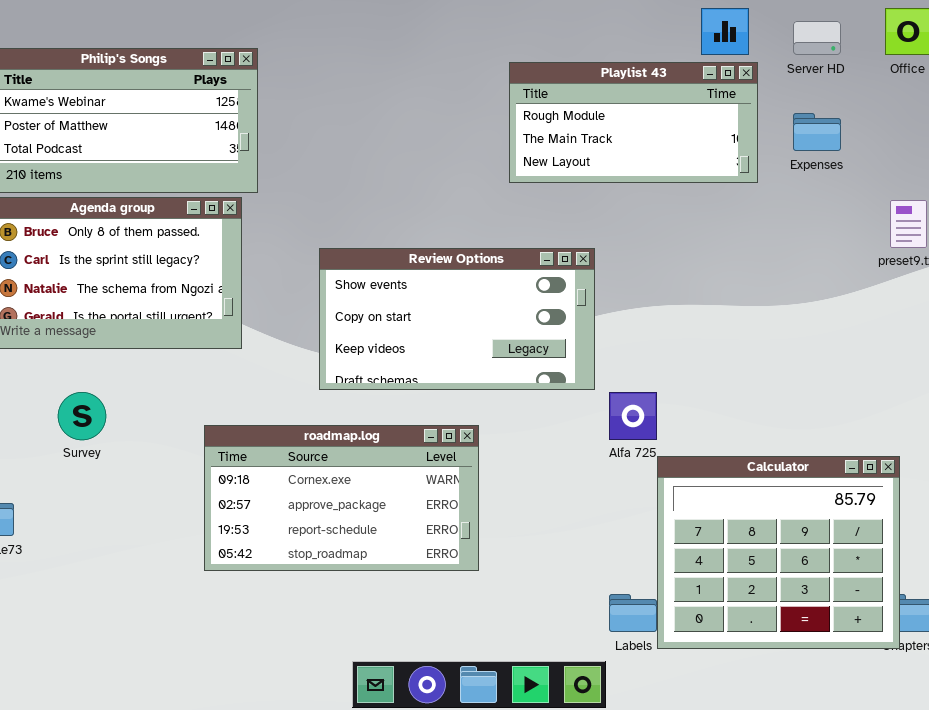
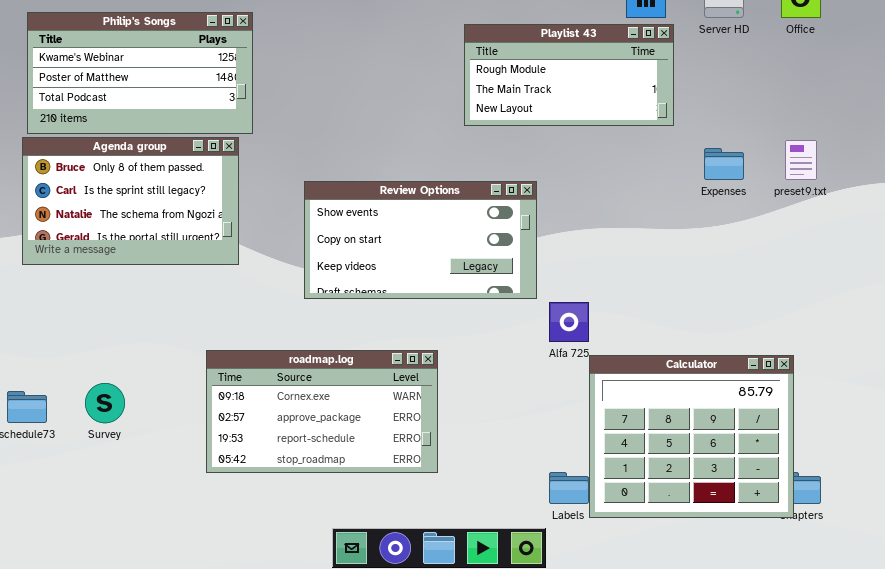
Expenses: [793,113,841,151] -> [704,148,744,180], moved
Survey: [58,392,106,440] -> [85,383,125,423], moved
roadmap.log: [204,425,479,571] -> [206,350,438,473], moved

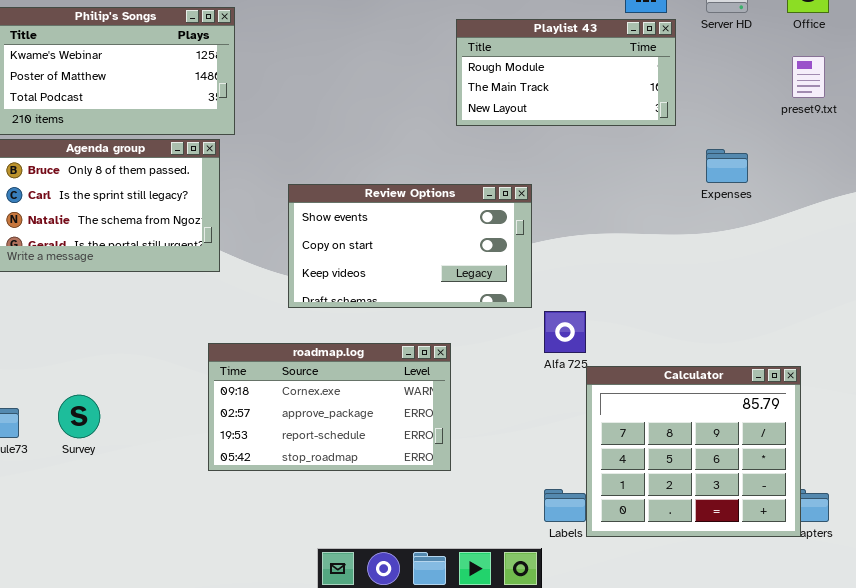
preset9.txt: [785,140,817,180] -> [792,56,825,98], moved
roadmap.log: [206,350,438,473] -> [208,343,451,471], moved

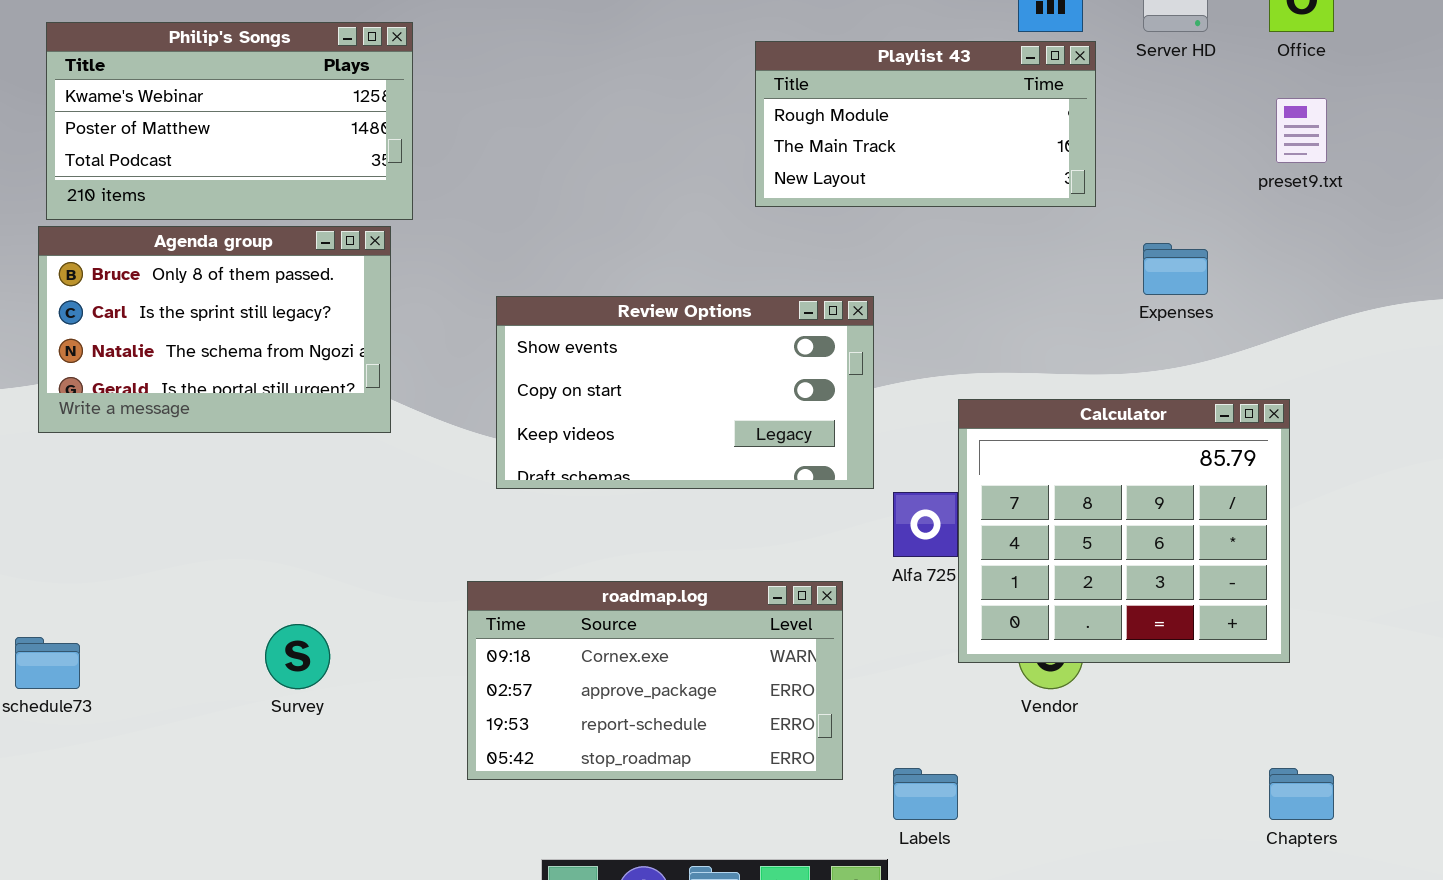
roadmap.log: [208,343,451,471] -> [467,581,843,780], moved
Calculator: [586,366,801,537] -> [958,399,1290,663], moved
Survey: [58,395,100,438] -> [265,624,330,689], moved

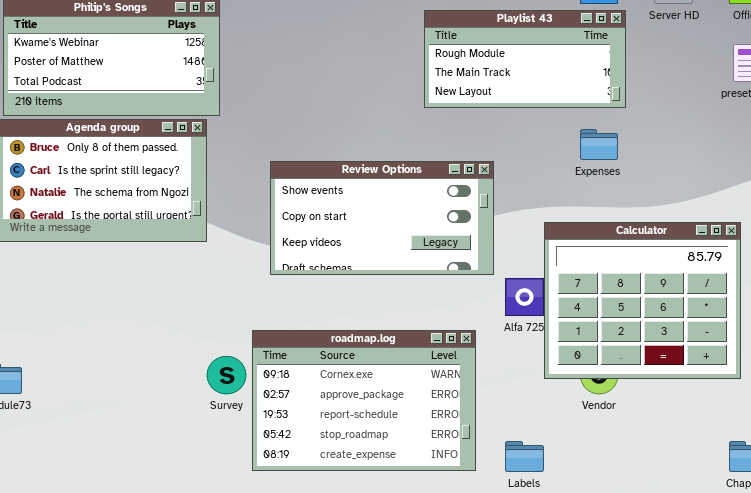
Expenses: [1143,243,1208,295] -> [580,129,618,160], moved
roadmap.log: [467,581,843,780] -> [252,330,476,471], resized
Survey: [265,624,330,689] -> [207,356,246,394], moved

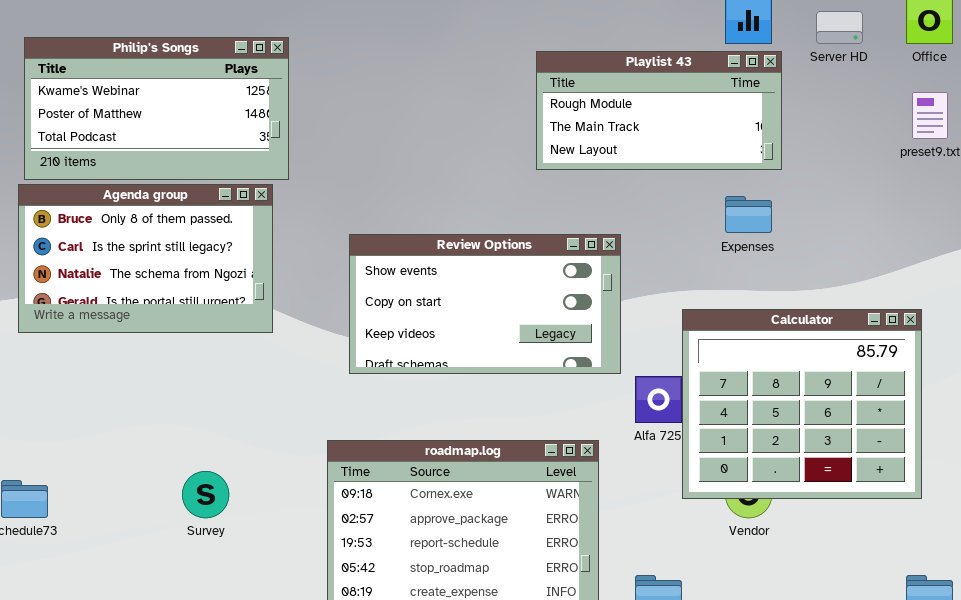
Survey: [207,356,246,394] -> [182,471,229,518], moved

